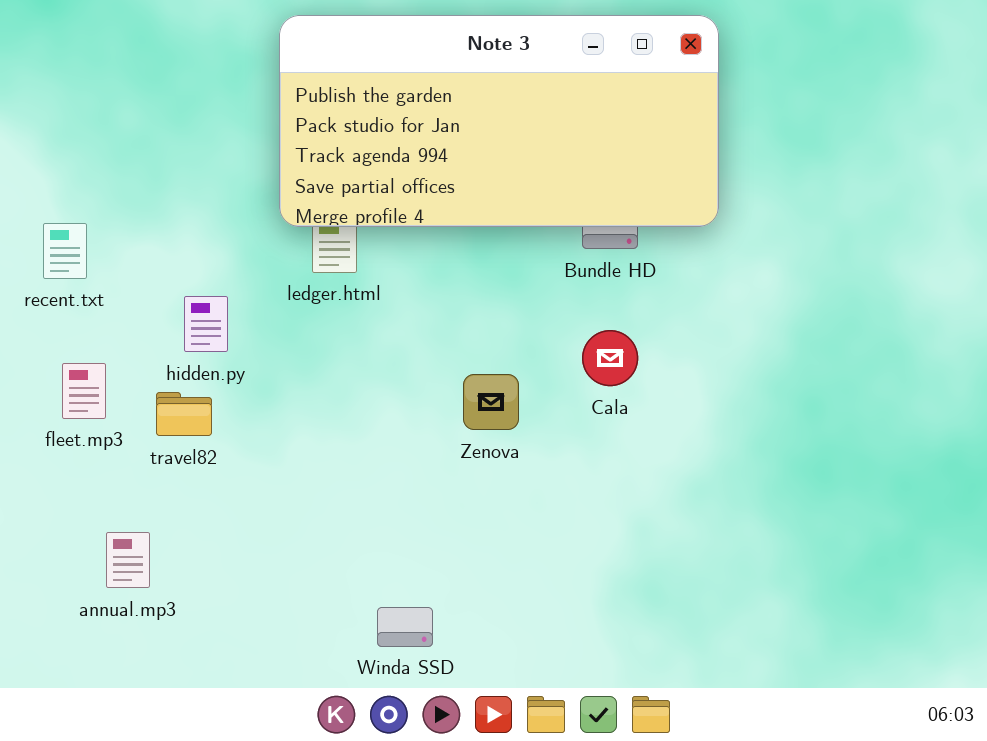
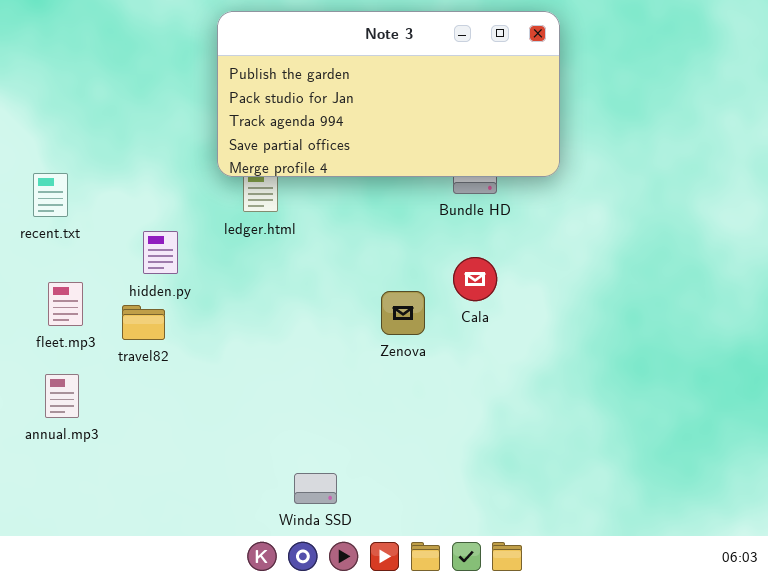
Zenova: [463,374,519,430] -> [381,291,425,335], moved
annual.mp3: [106,532,150,588] -> [45,374,79,418], moved

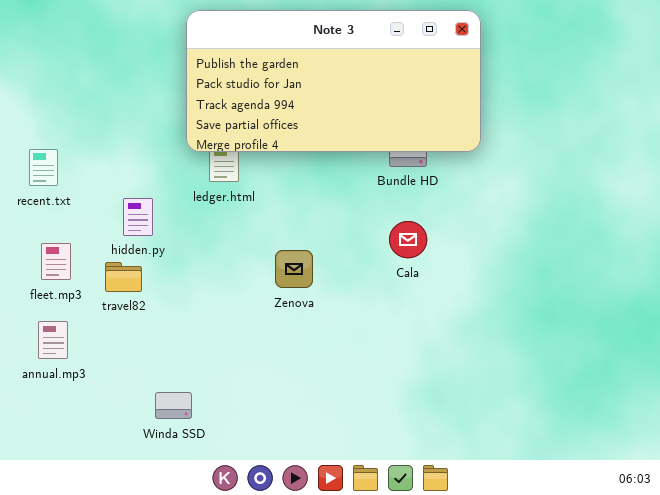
Zenova: [381,291,425,335] -> [275,250,313,288], moved
Winda SSD: [294,473,337,504] -> [155,392,192,419], moved

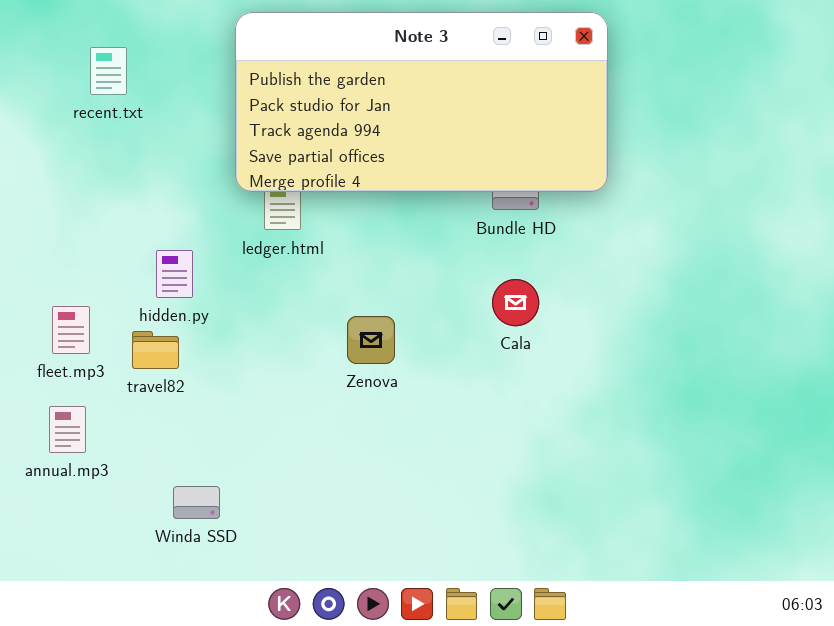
recent.txt: [29,149,58,186] -> [90,47,127,95], moved
Winda SSD: [155,392,192,419] -> [173,486,220,519], moved

